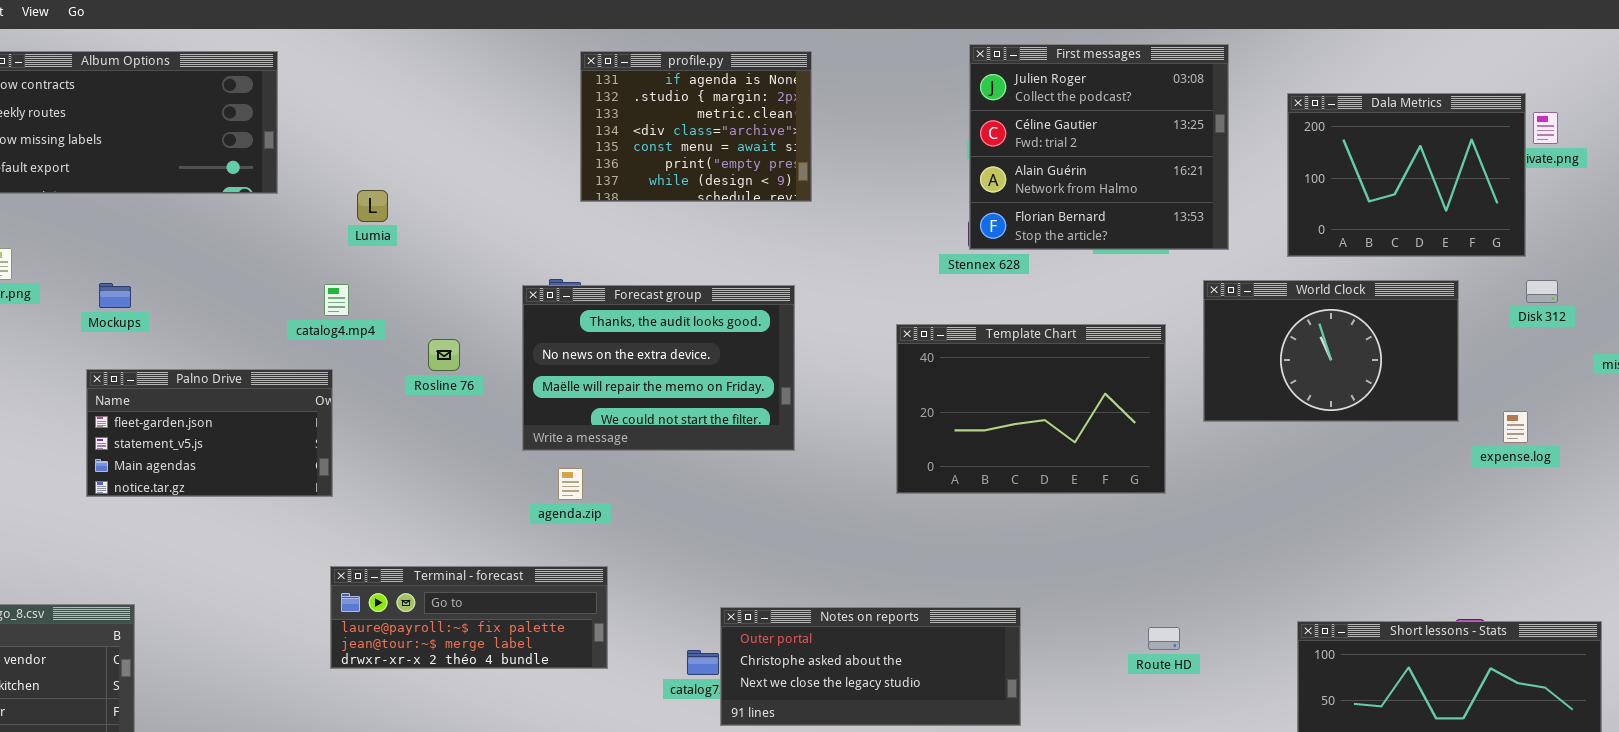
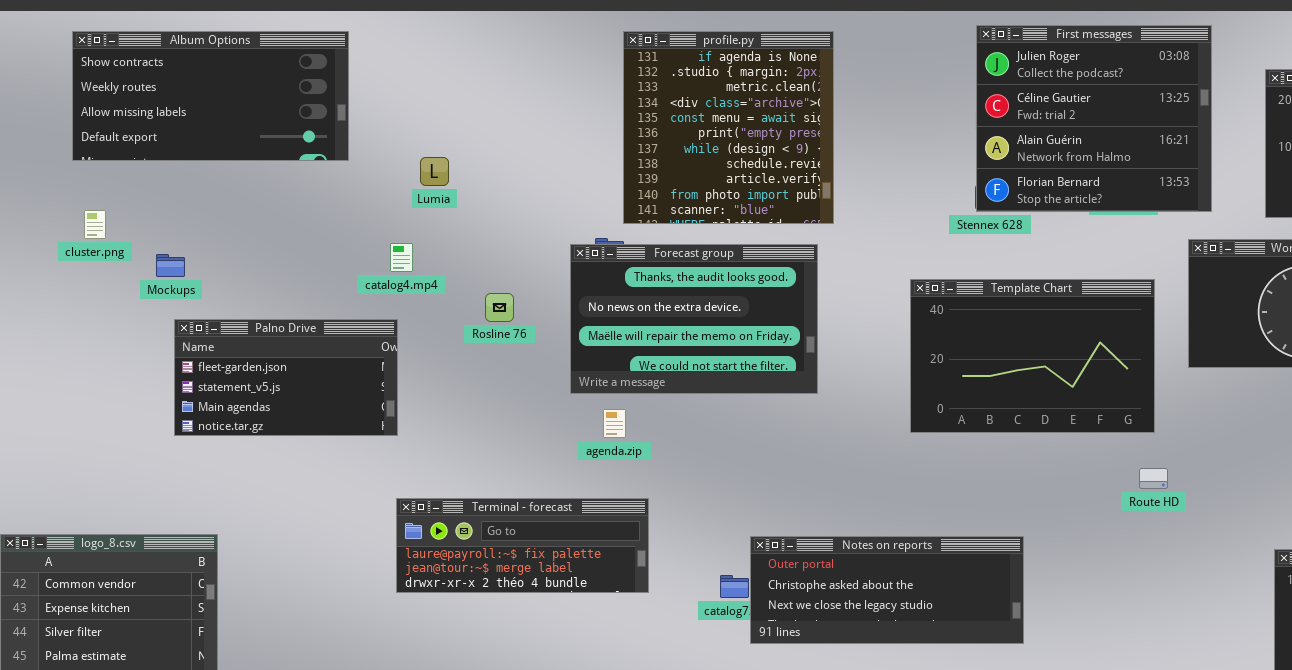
profile.py: [580,51,812,202] -> [623,31,834,224], resized
Mockups: [99,283,131,308] -> [156,254,185,277], moved
Route HD: [1148,627,1180,650] -> [1139,468,1168,489], moved

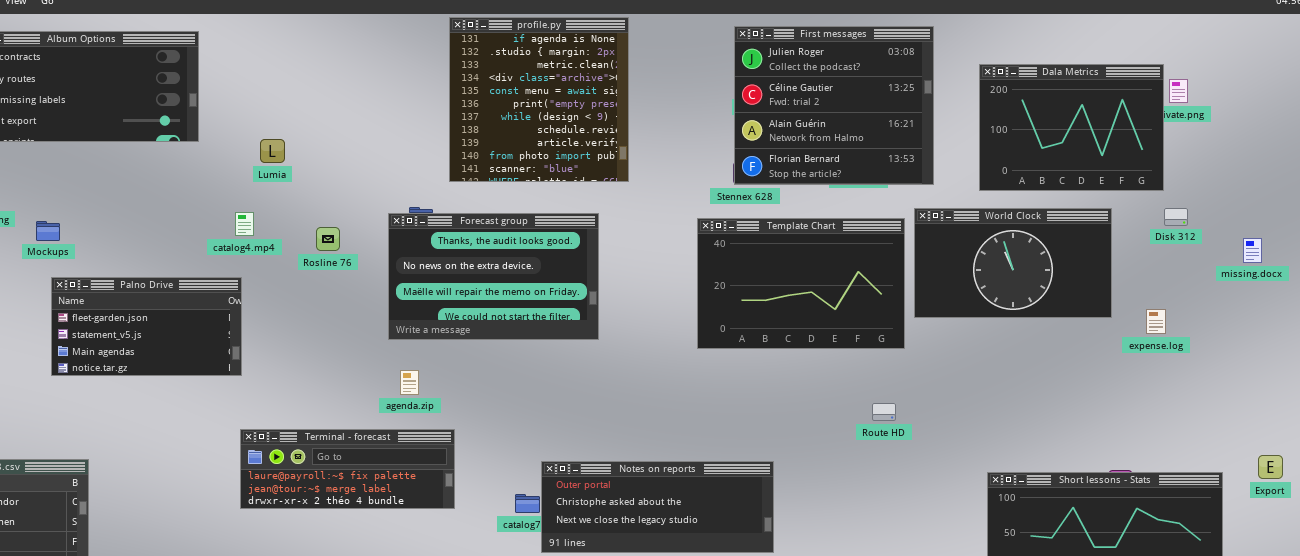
profile.py: [623,31,834,224] -> [449,17,629,182], moved
Template Chart: [910,279,1155,433] -> [697,218,905,349], moved
Rosline 76: [485,293,514,322] -> [316,227,340,251], moved
agenda.zip: [603,409,626,438] -> [400,370,419,395], moved

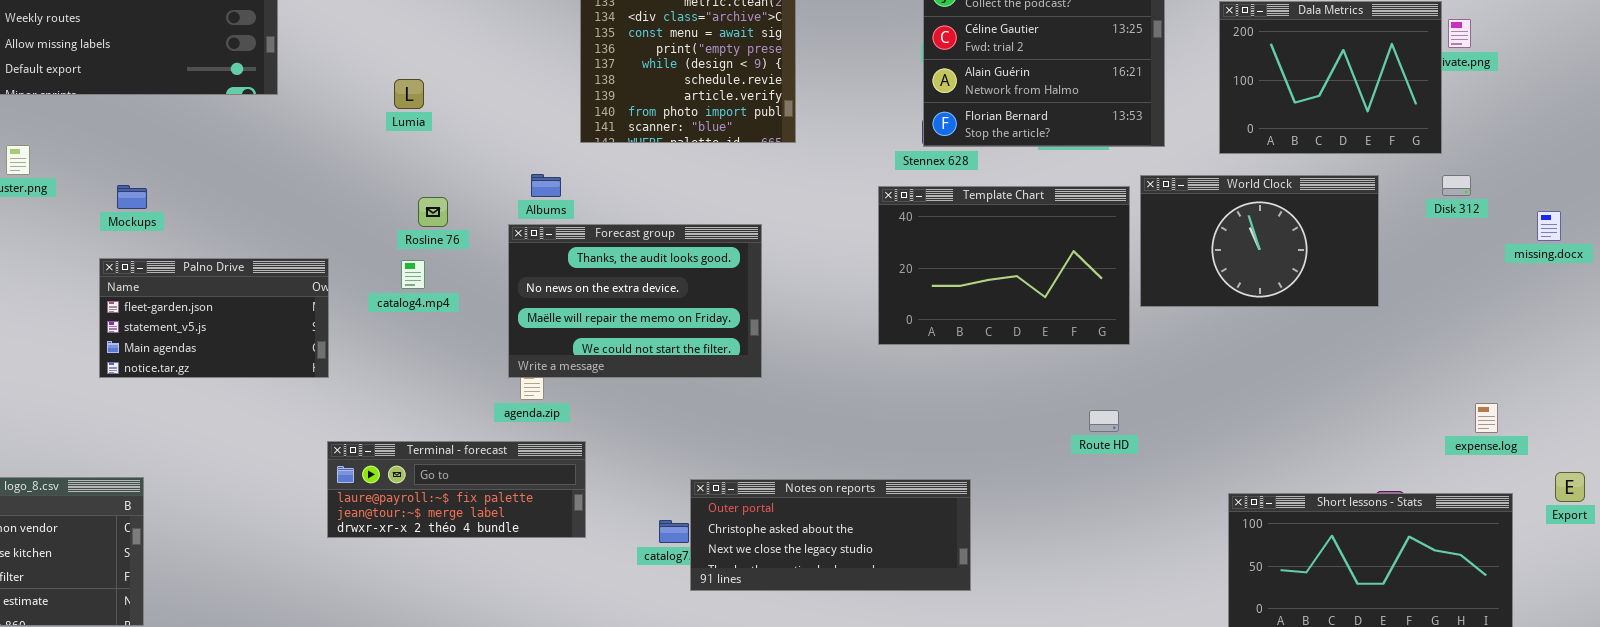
Lumia: [260,139,285,163] -> [394,79,424,109], moved
catalog4.mp4: [235,212,254,236] -> [401,260,425,289], moved
Forecast group: [388,213,599,340] -> [508,224,762,378], moved
Mockups: [36,221,60,241] -> [117,185,147,209], moved
expense.log: [1146,309,1166,334] -> [1475,403,1498,433], moved

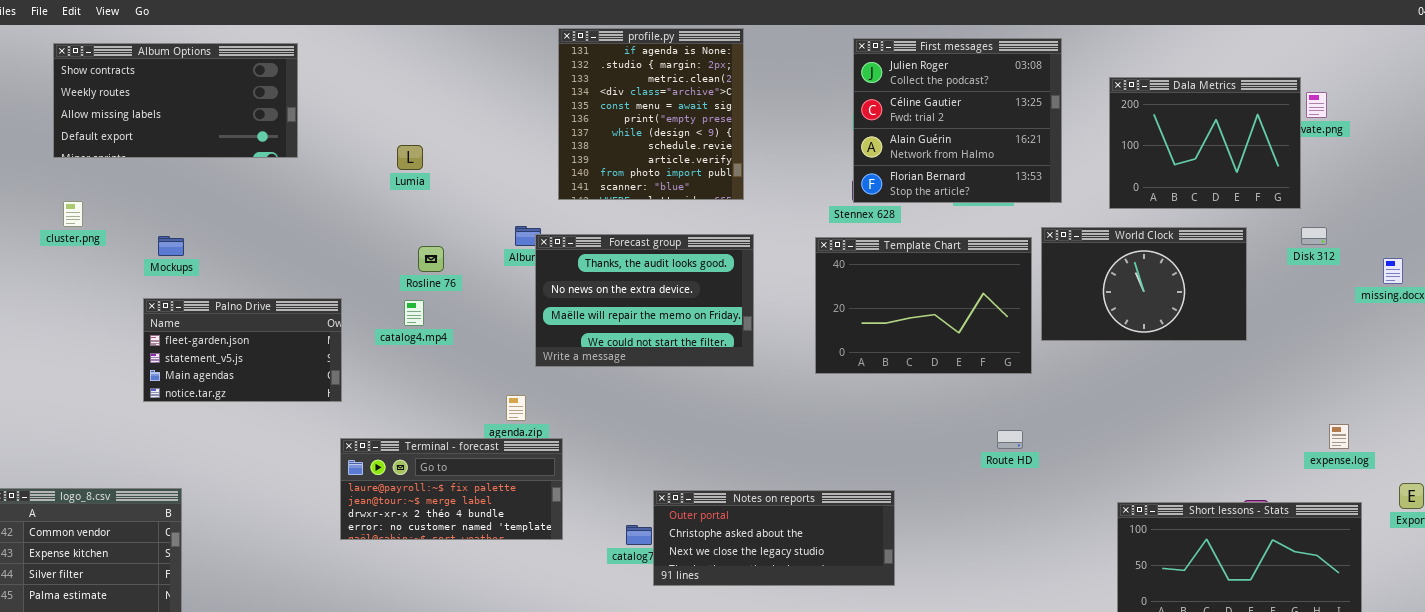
Forecast group: [508,224,762,378] -> [535,234,754,367], moved
Terminal - forecast: [327,441,586,538] -> [340,438,563,540], resized

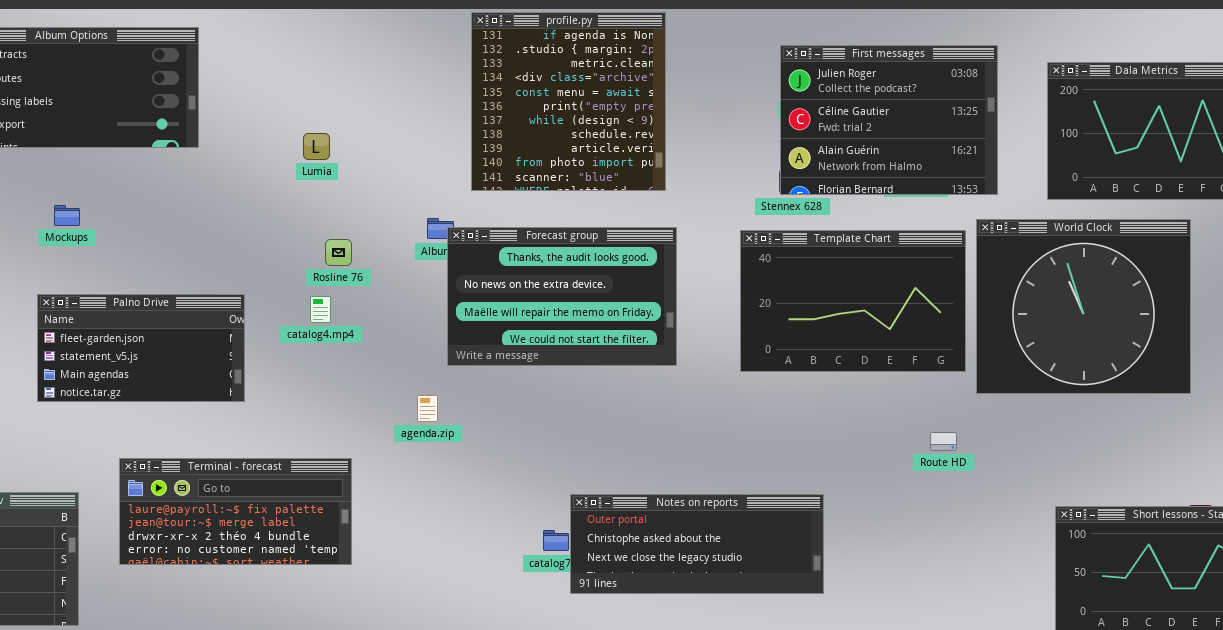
First messages: [853,38,1062,203] -> [780,45,998,195], resized
World Clock: [1041,227,1247,341] -> [976,219,1191,394], resized
Mockups: [158,236,184,256] -> [54,205,80,226], moved
Terminal - forecast: [340,438,563,540] -> [119,458,352,565], moved

